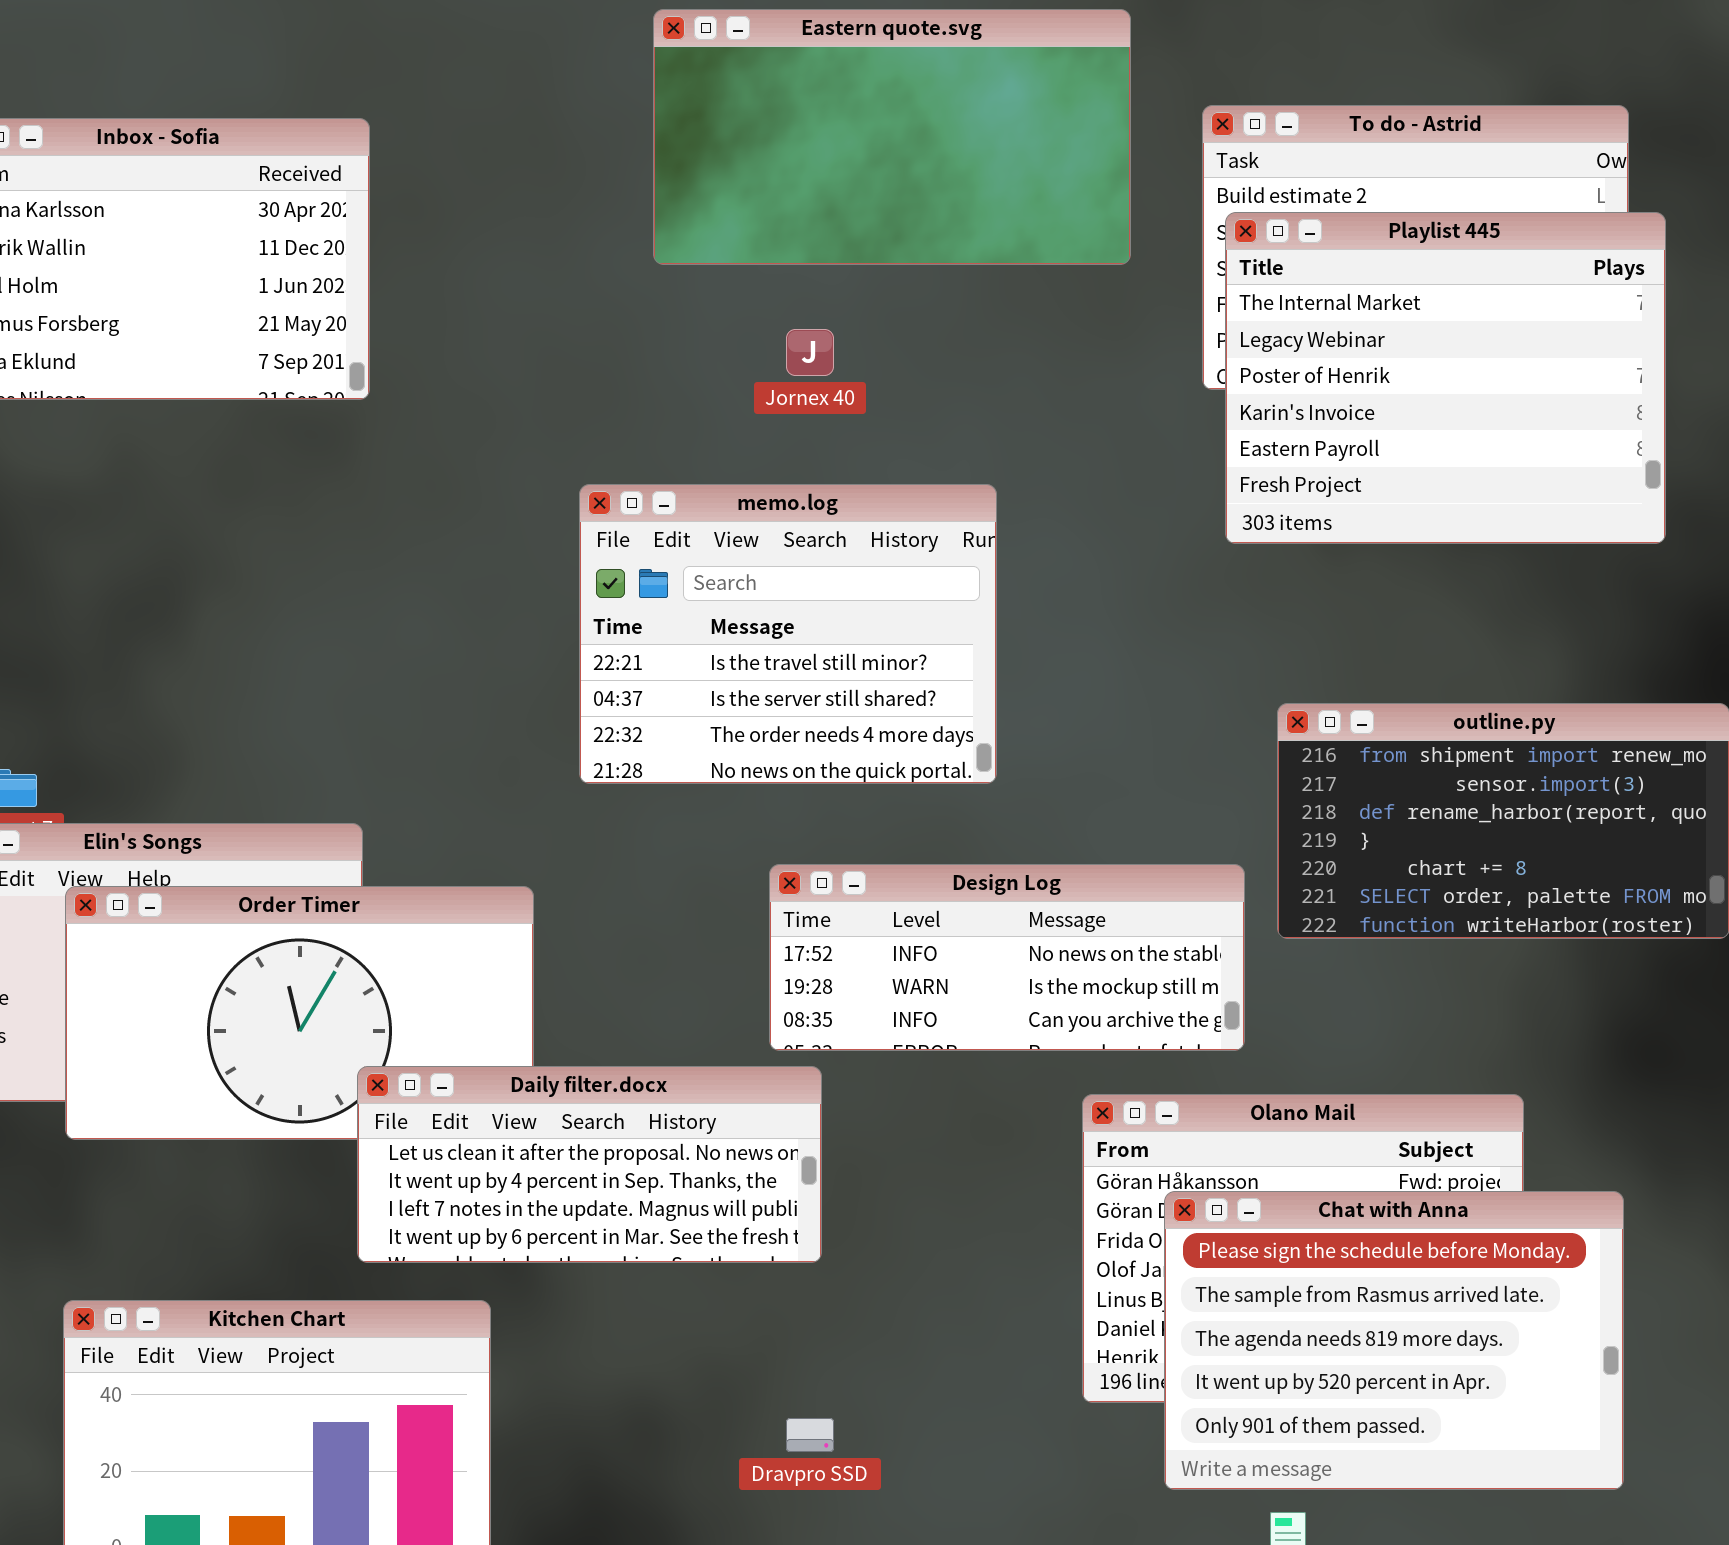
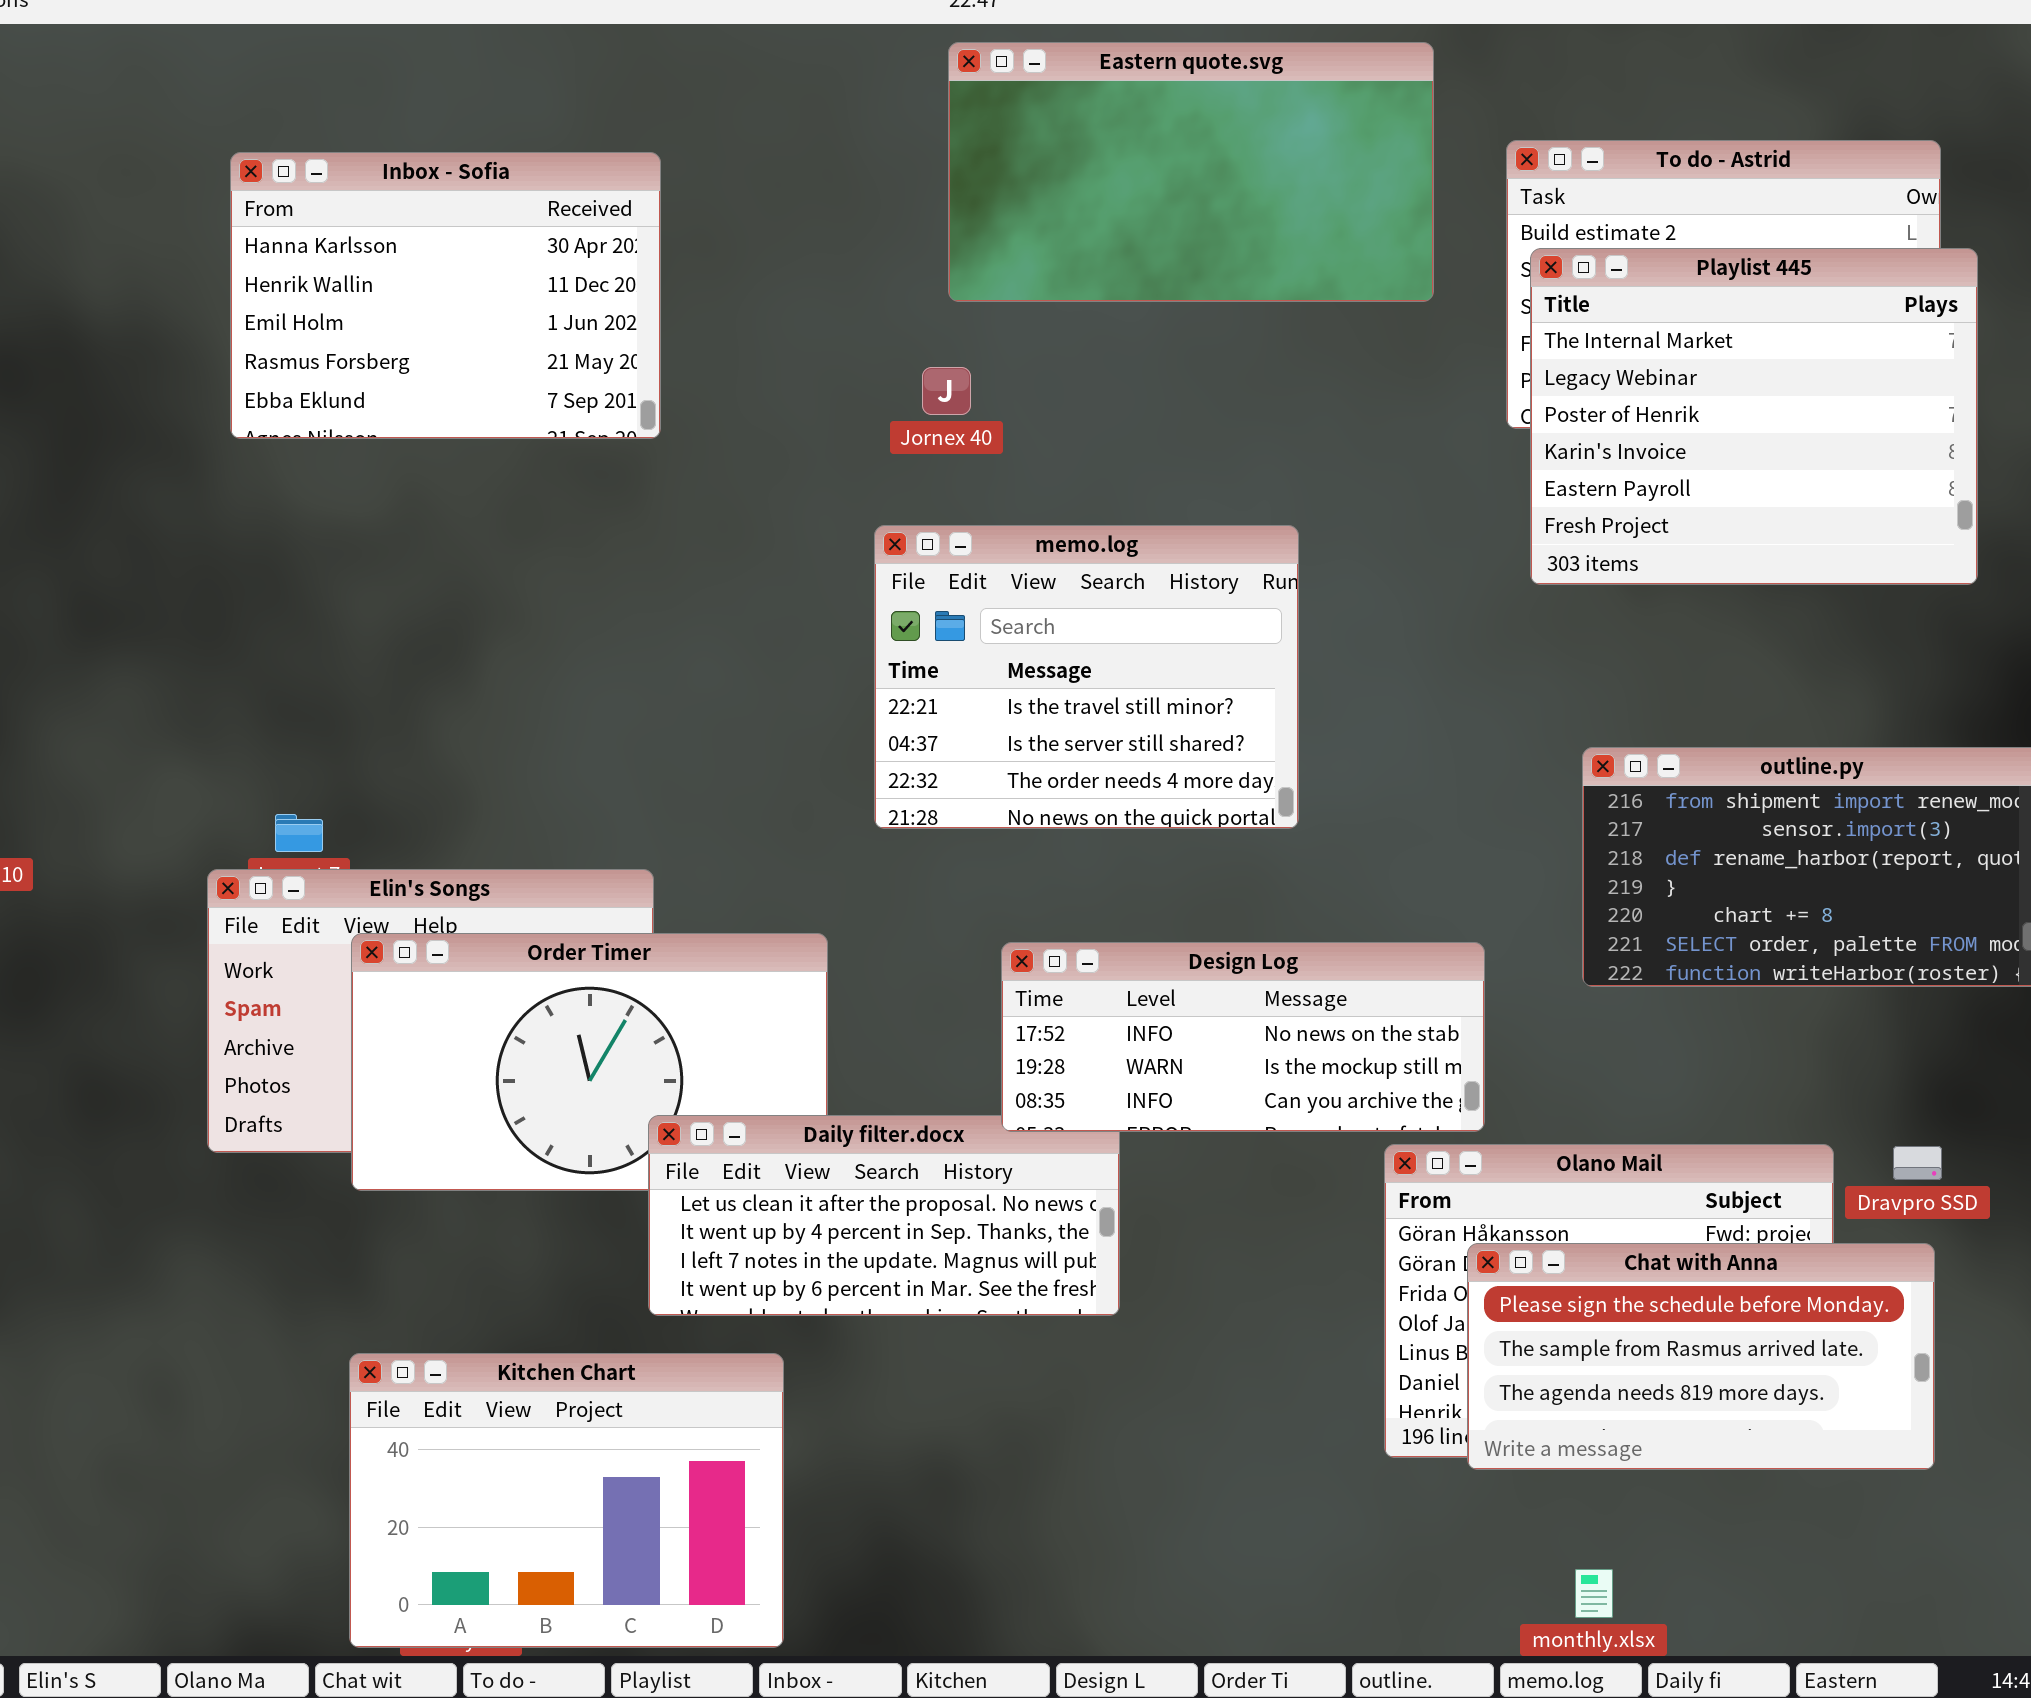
Jornex 40: [786,329,834,376] -> [922,367,971,415], moved
Design Log: [769,864,1245,1051] -> [1001,942,1485,1132], moved
Chat with Anna: [1164,1191,1624,1490] -> [1467,1243,1935,1470], resized
Dravpro SSD: [786,1418,834,1452] -> [1893,1146,1942,1180], moved

